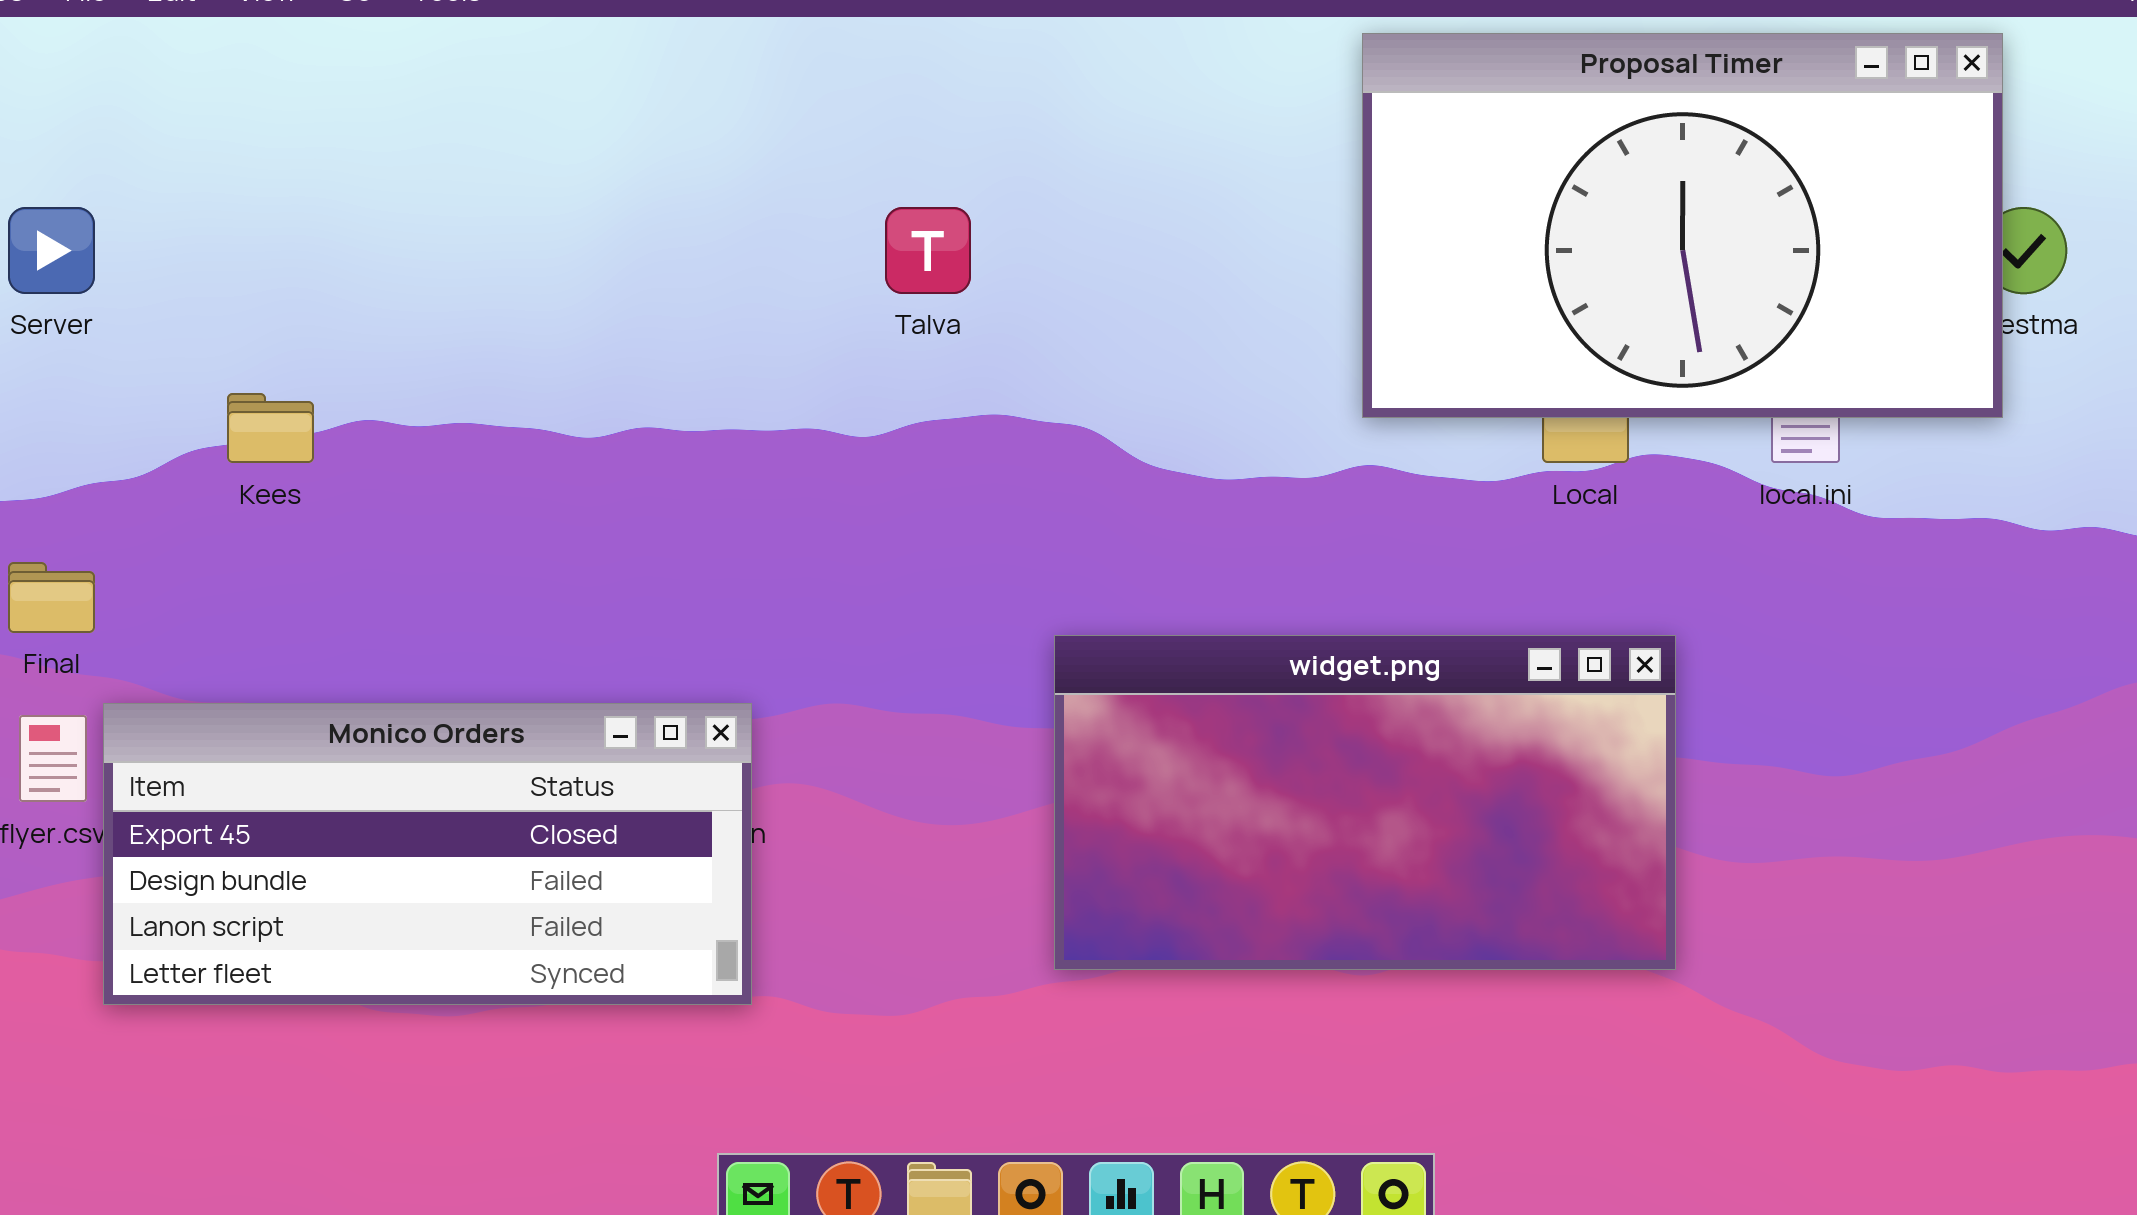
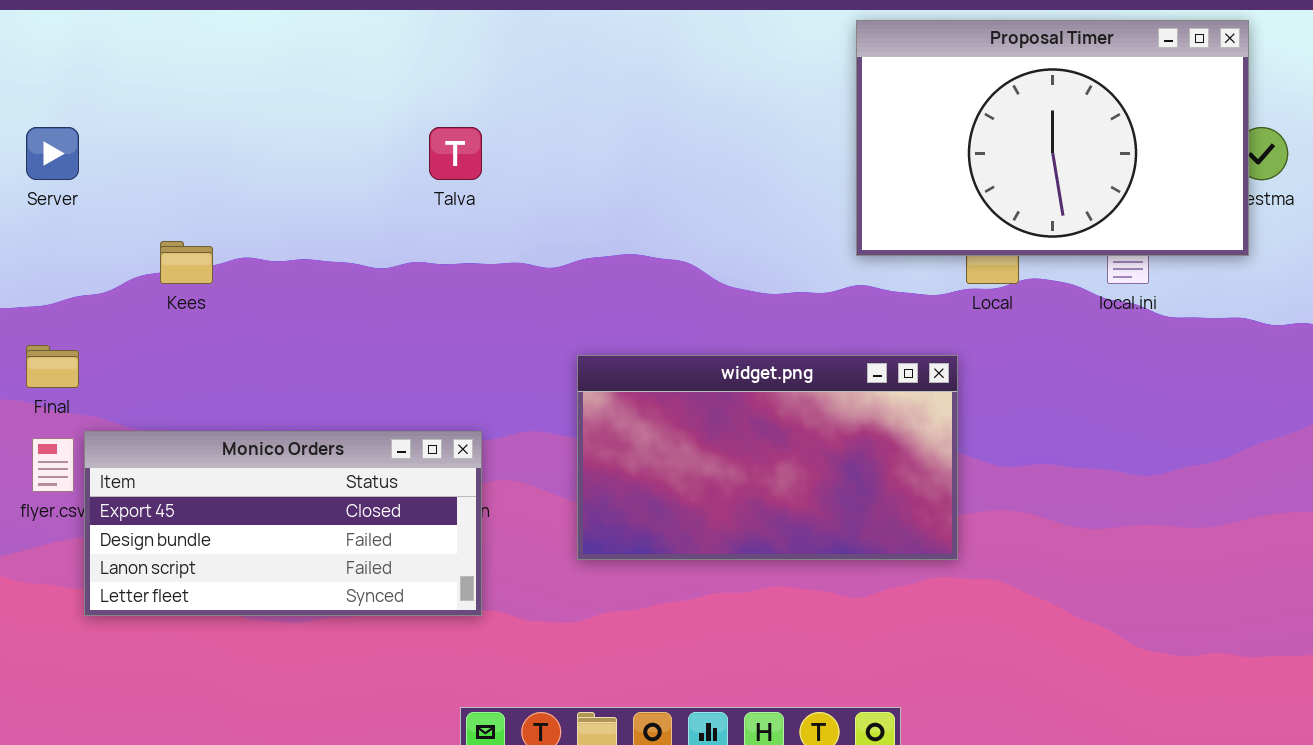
Talva: [885,207,971,294] -> [429,127,482,180], moved
widget.png: [1054,635,1676,970] -> [577,355,958,560], moved

